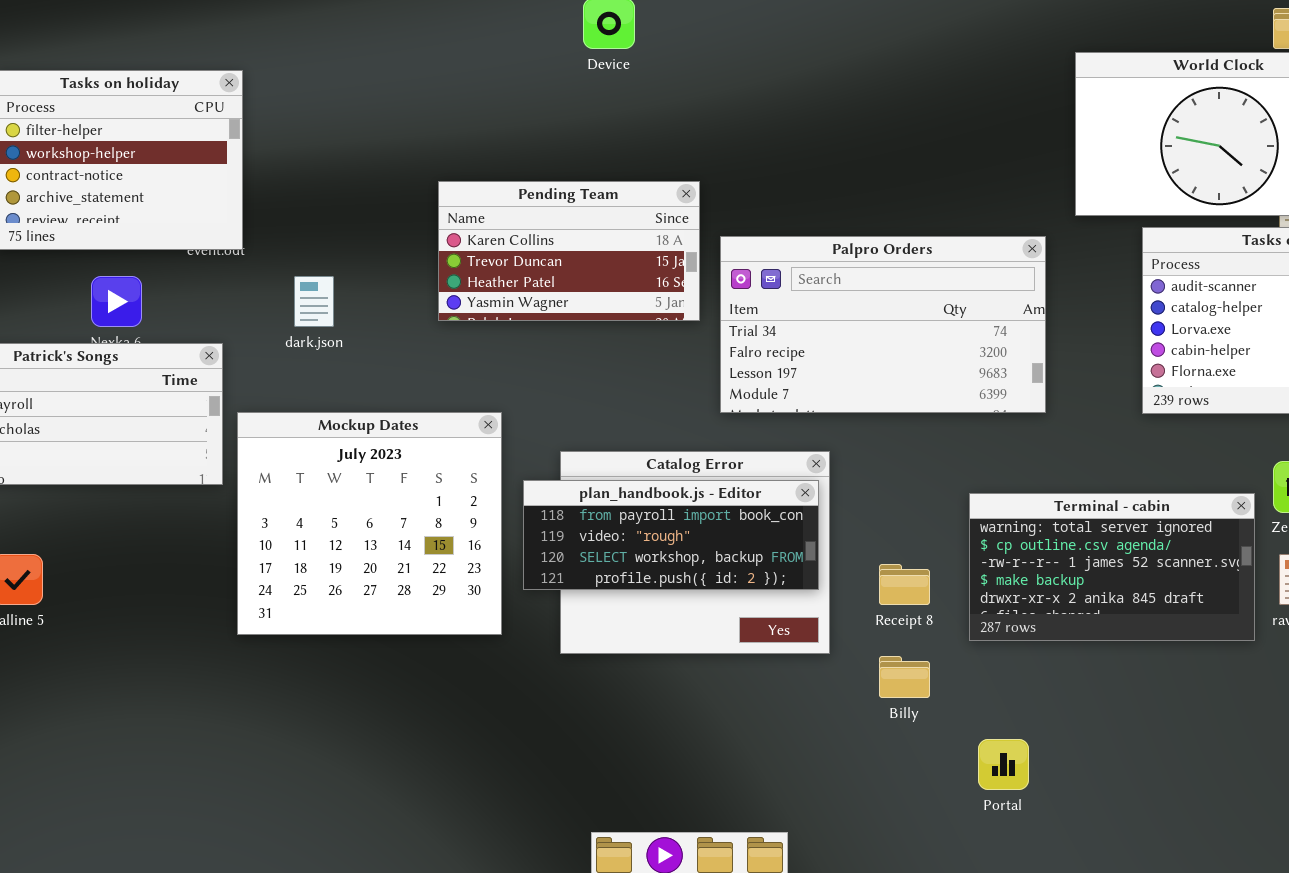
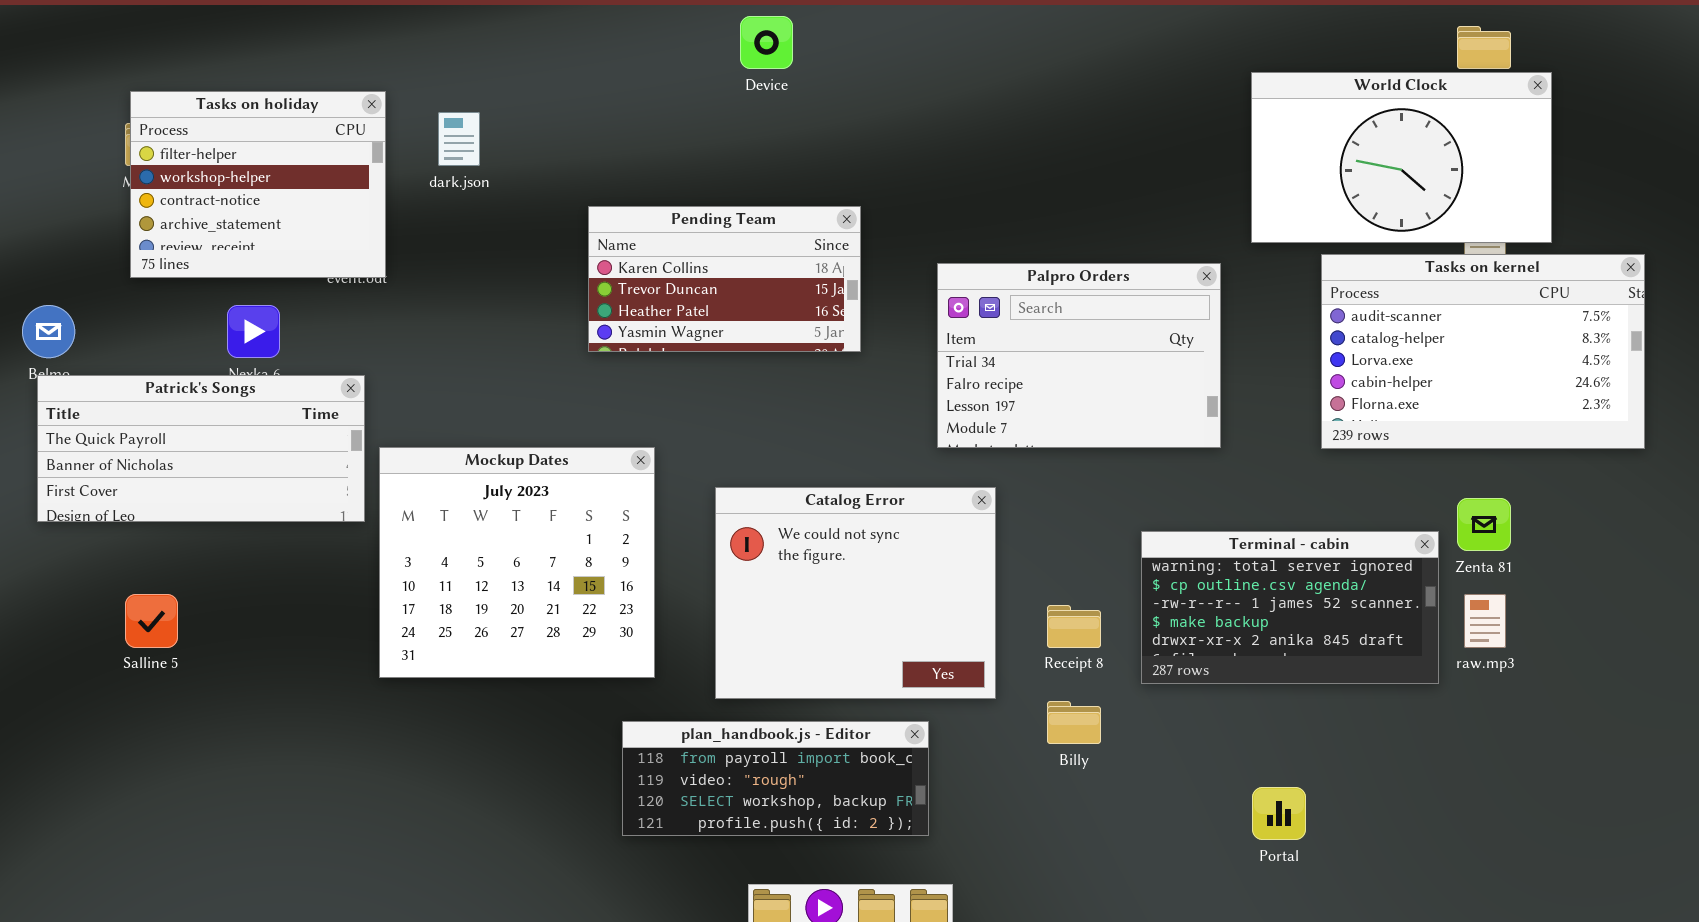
Palpro Orders: [720,236,1046,413] -> [937,263,1221,448], resized
dark.json: [294,276,334,327] -> [438,112,480,166], moved
plan_handbook.js - Editor: [523,480,819,590] -> [622,721,929,836], moved
Portal: [978,739,1029,790] -> [1252,787,1306,840], moved

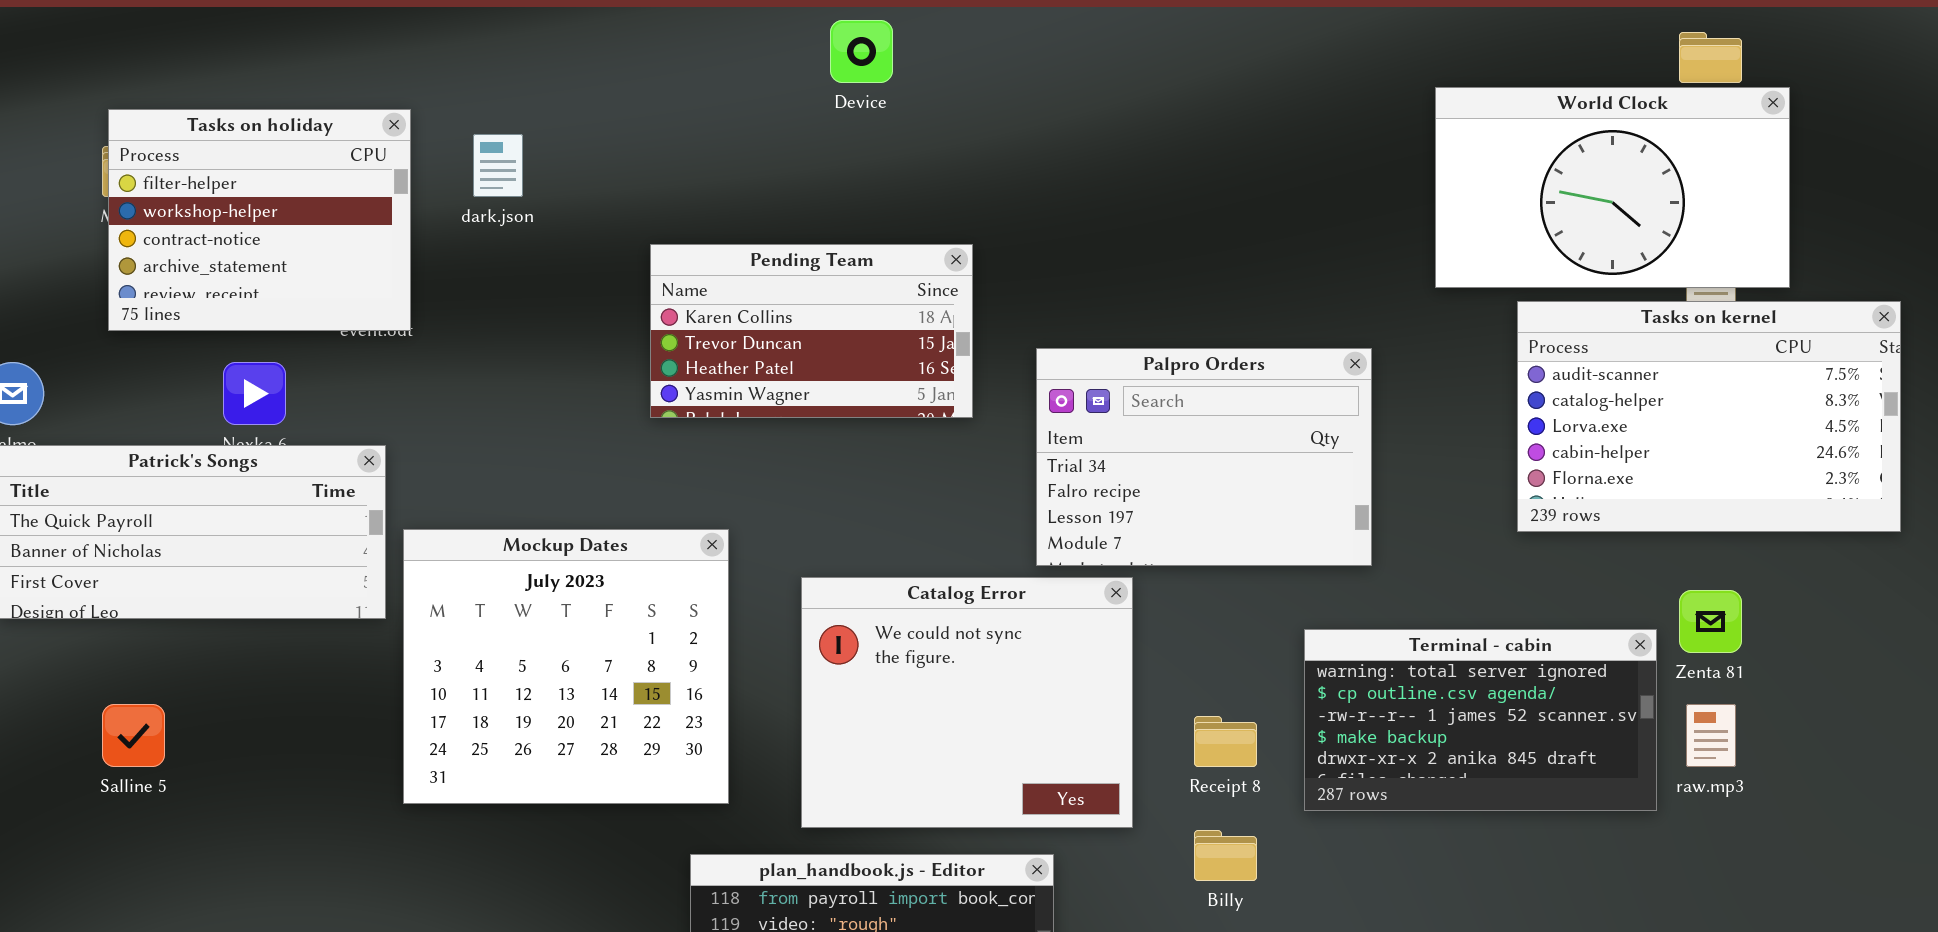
Palpro Orders: [937,263,1221,448] -> [1036,348,1372,566], moved

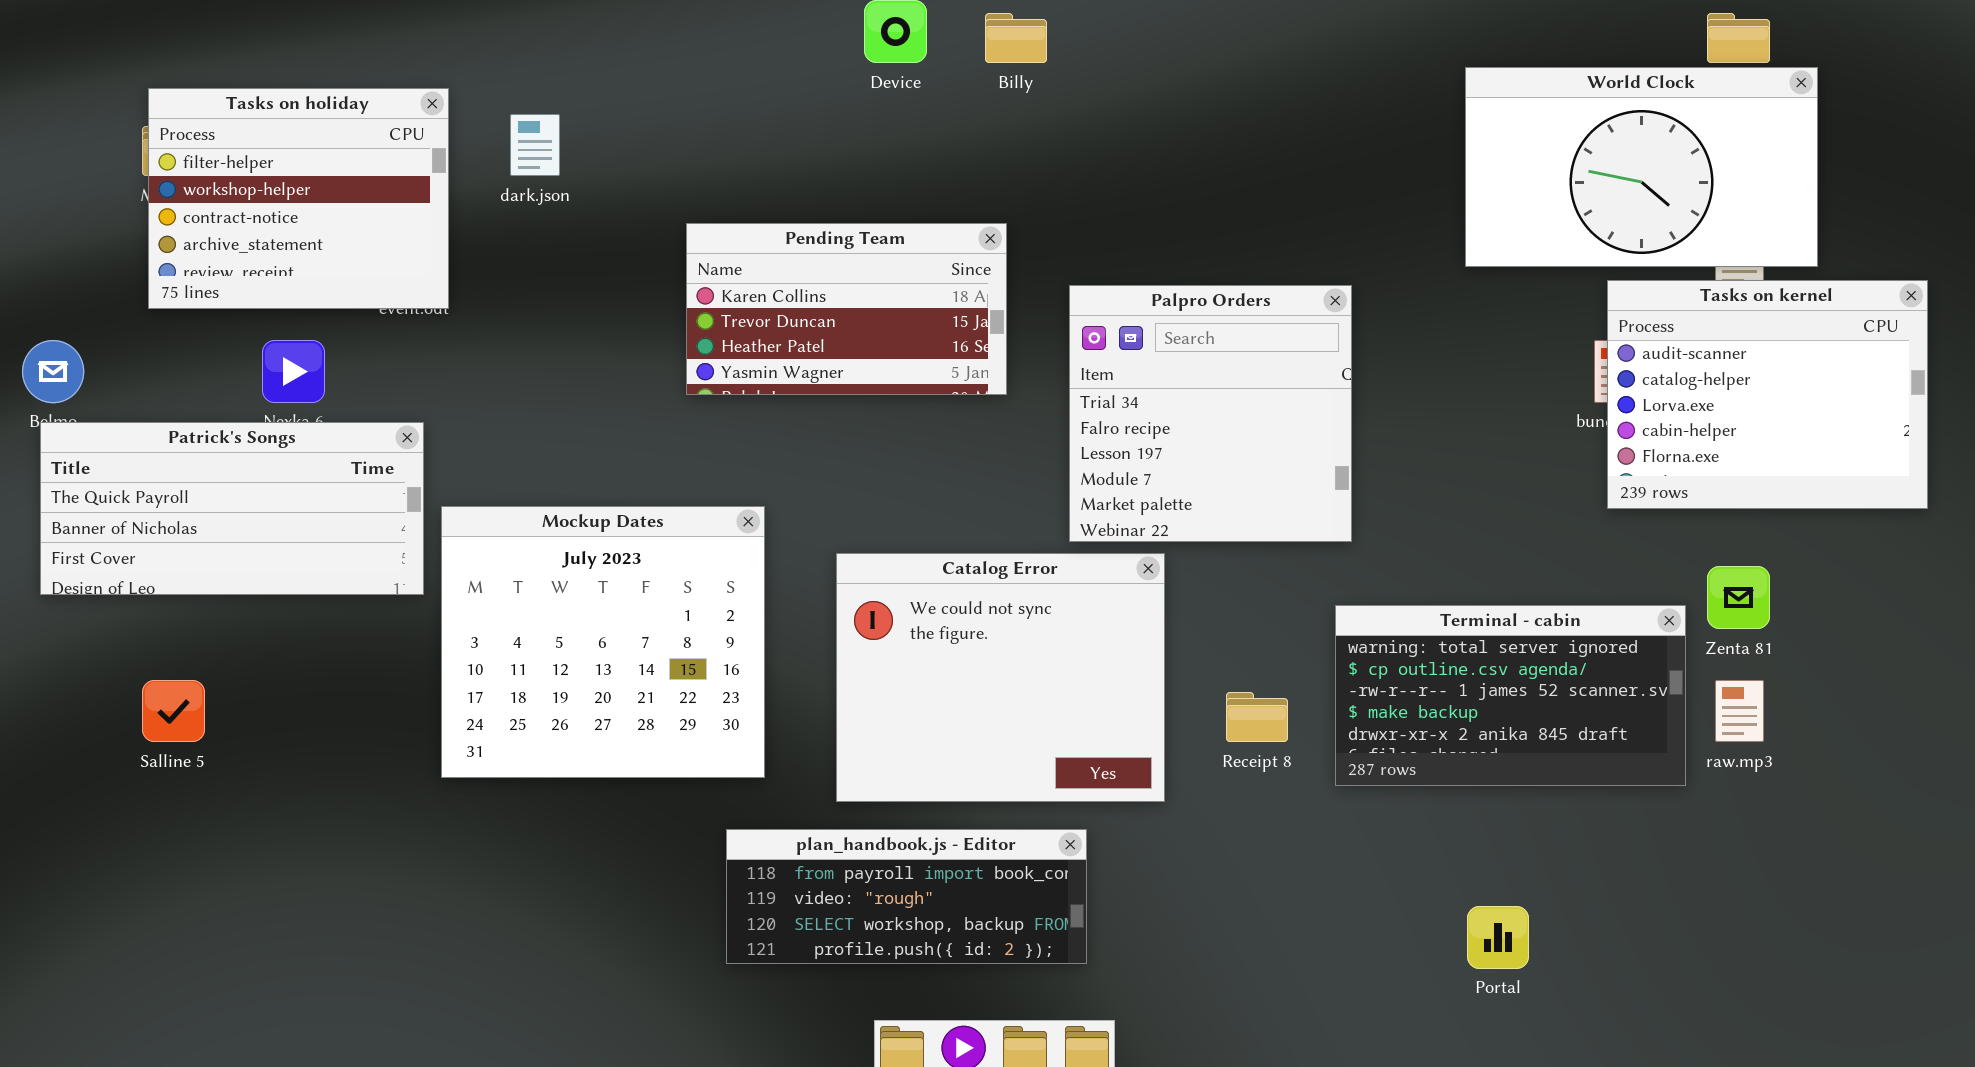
Tasks on kernel: [1517,301,1901,532] -> [1607,280,1928,509], resized
Palpro Orders: [1036,348,1372,566] -> [1069,285,1352,542], resized
Billy: [1194,830,1257,881] -> [985,13,1047,63], moved

